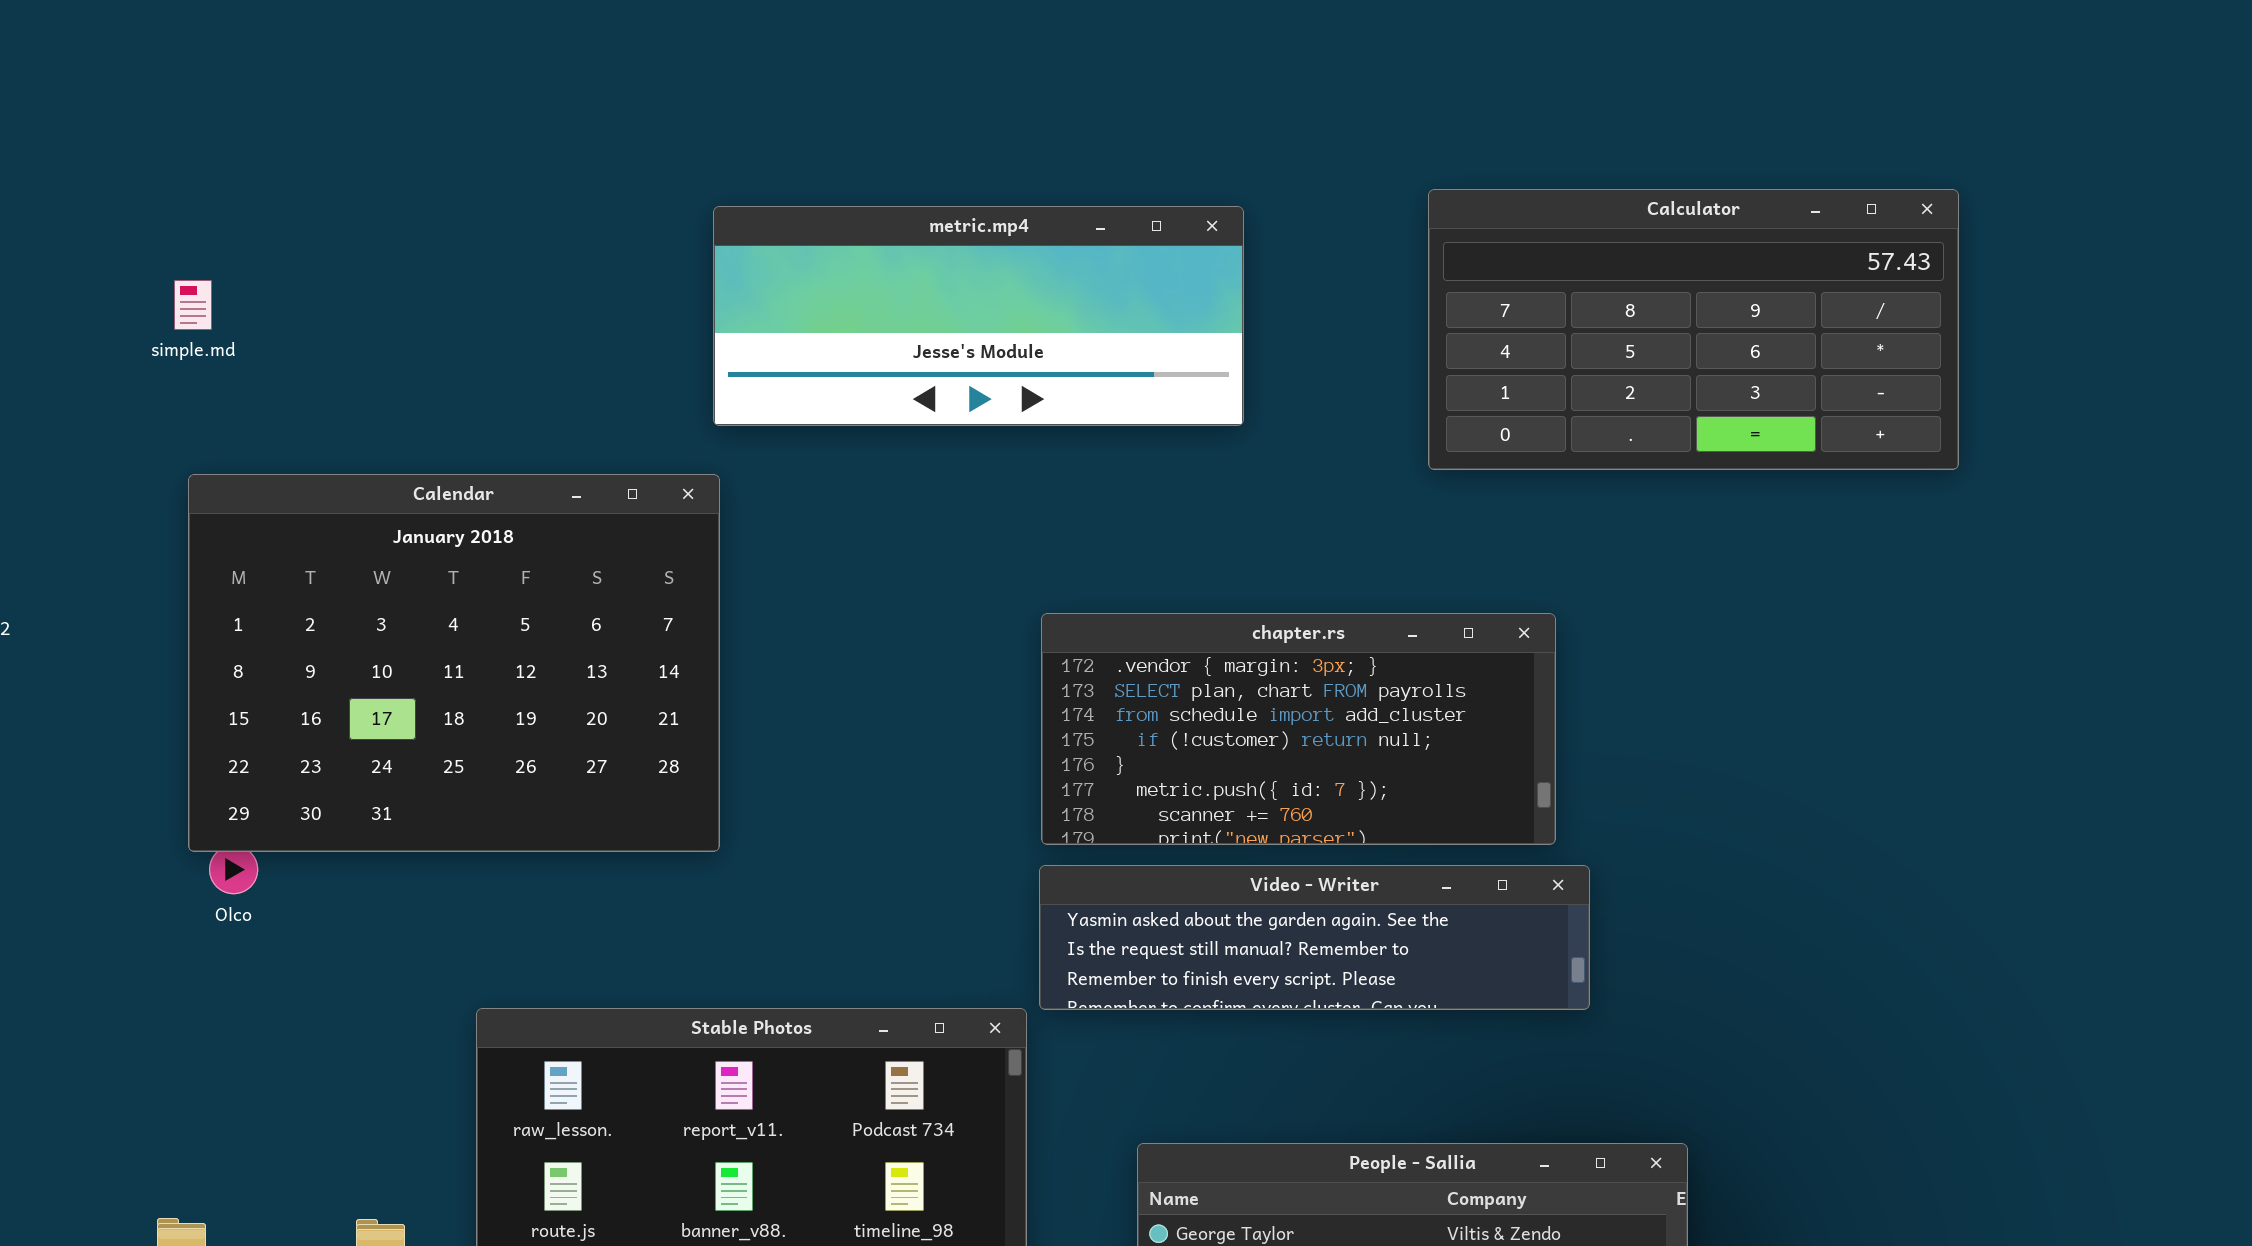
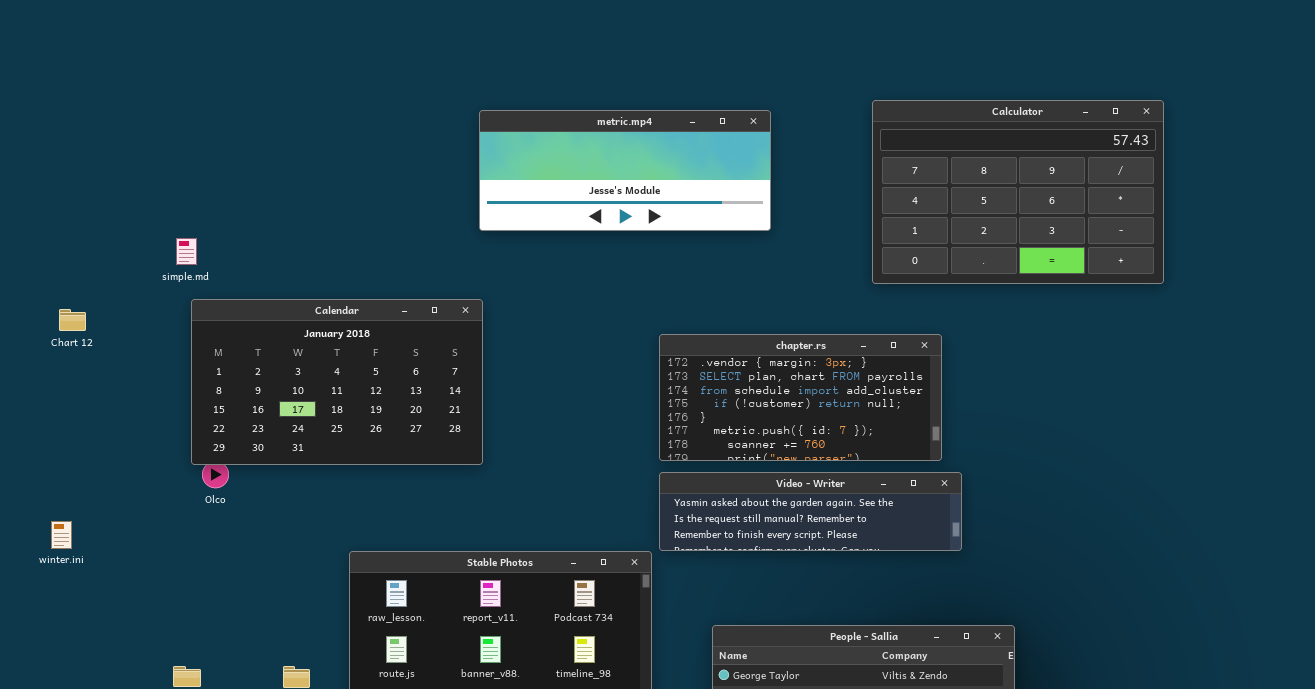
Calculator: [1428,189,1959,470] -> [872,100,1164,284], resized
simple.md: [174,280,212,330] -> [176,238,197,265], moved
Calendar: [188,474,720,852] -> [191,299,483,465], resized

